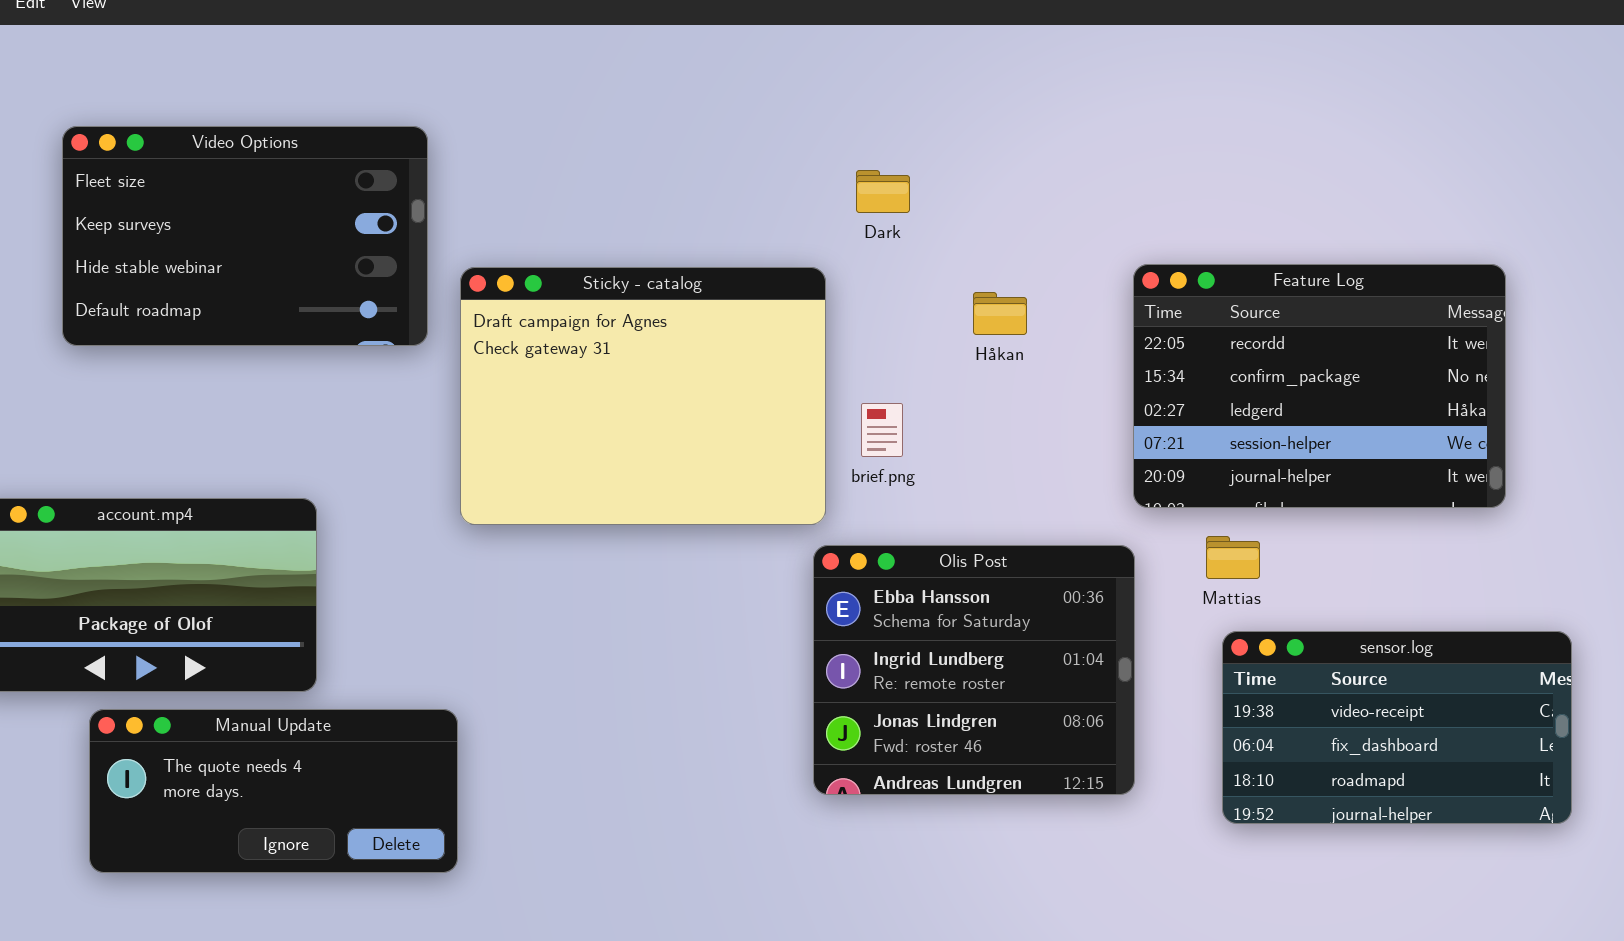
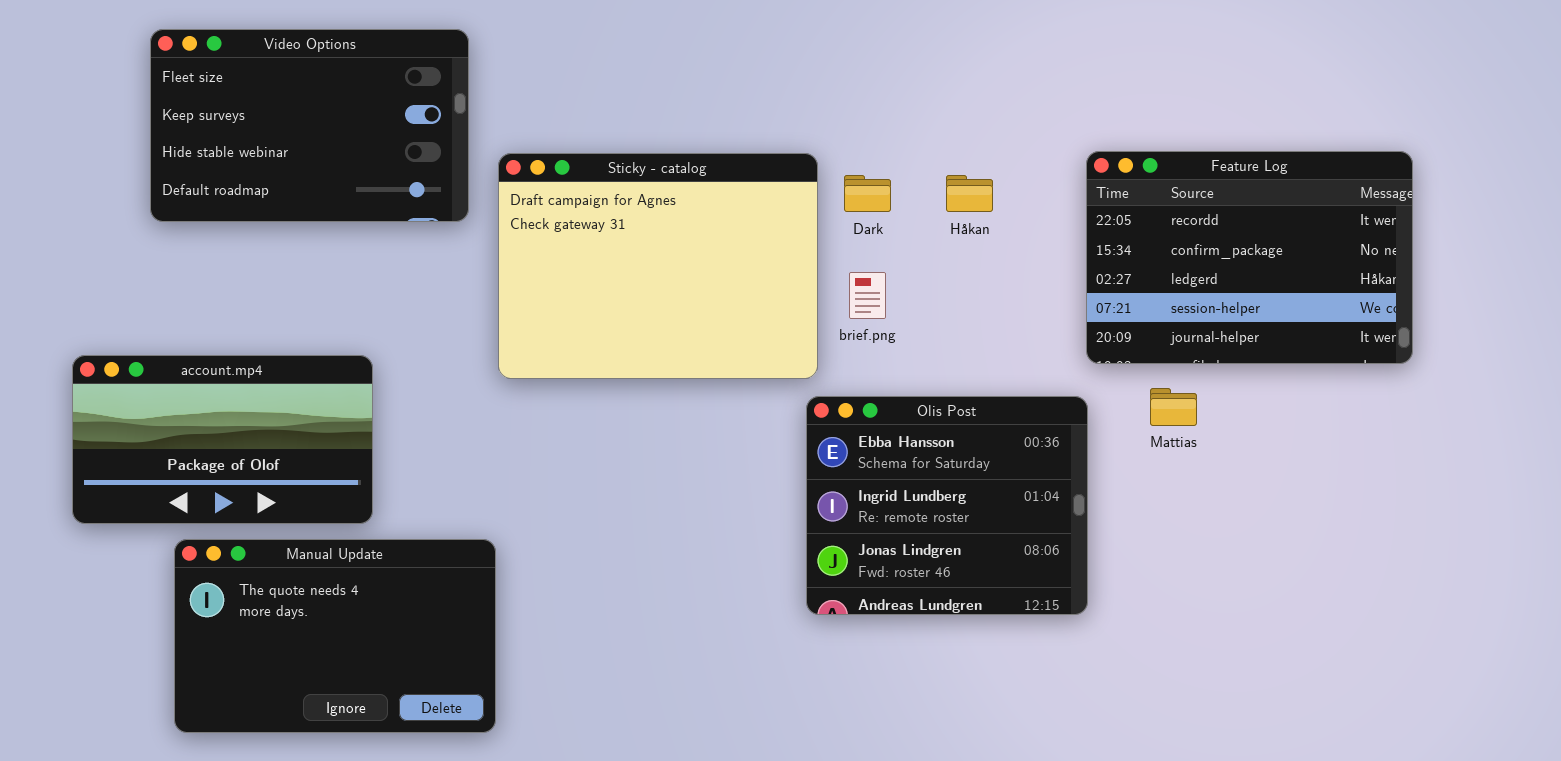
Dark: [856,170,910,213] -> [844,175,891,212], moved
sensor.log: [1222,631,1572,824] -> none, closed
Manual Update: [89,709,458,873] -> [174,539,496,733], resized

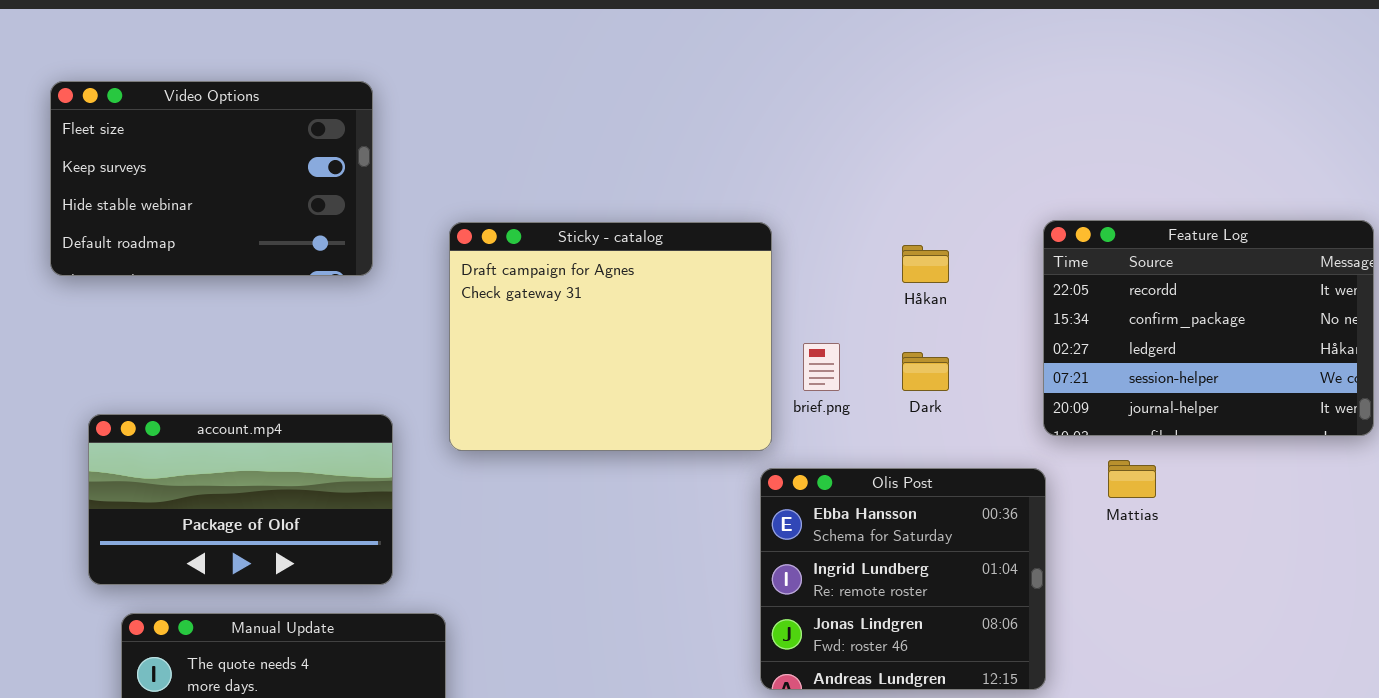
Video Options: [150,29,469,222] -> [50,81,373,276], moved
Dark: [844,175,891,212] -> [902,352,949,391], moved
account.mp4: [72,355,373,524] -> [88,414,393,585], moved

